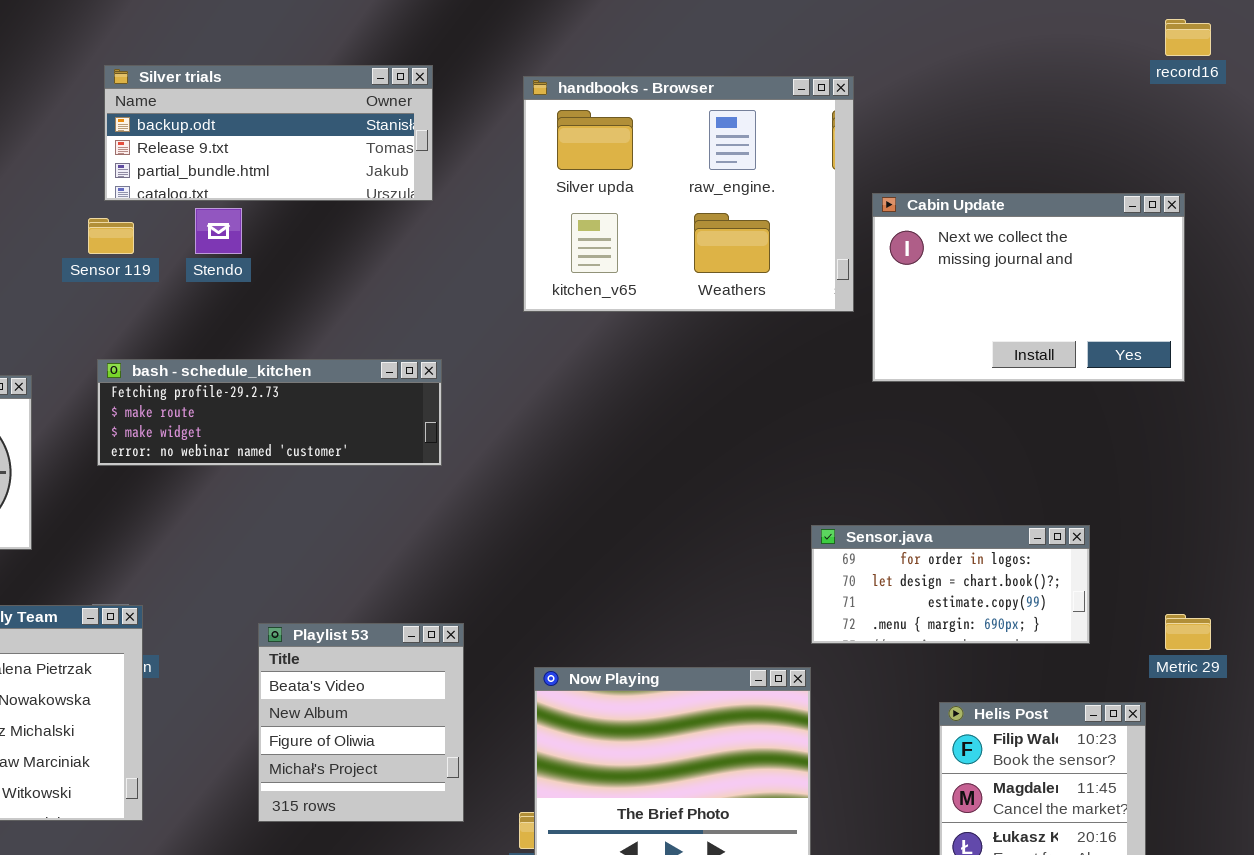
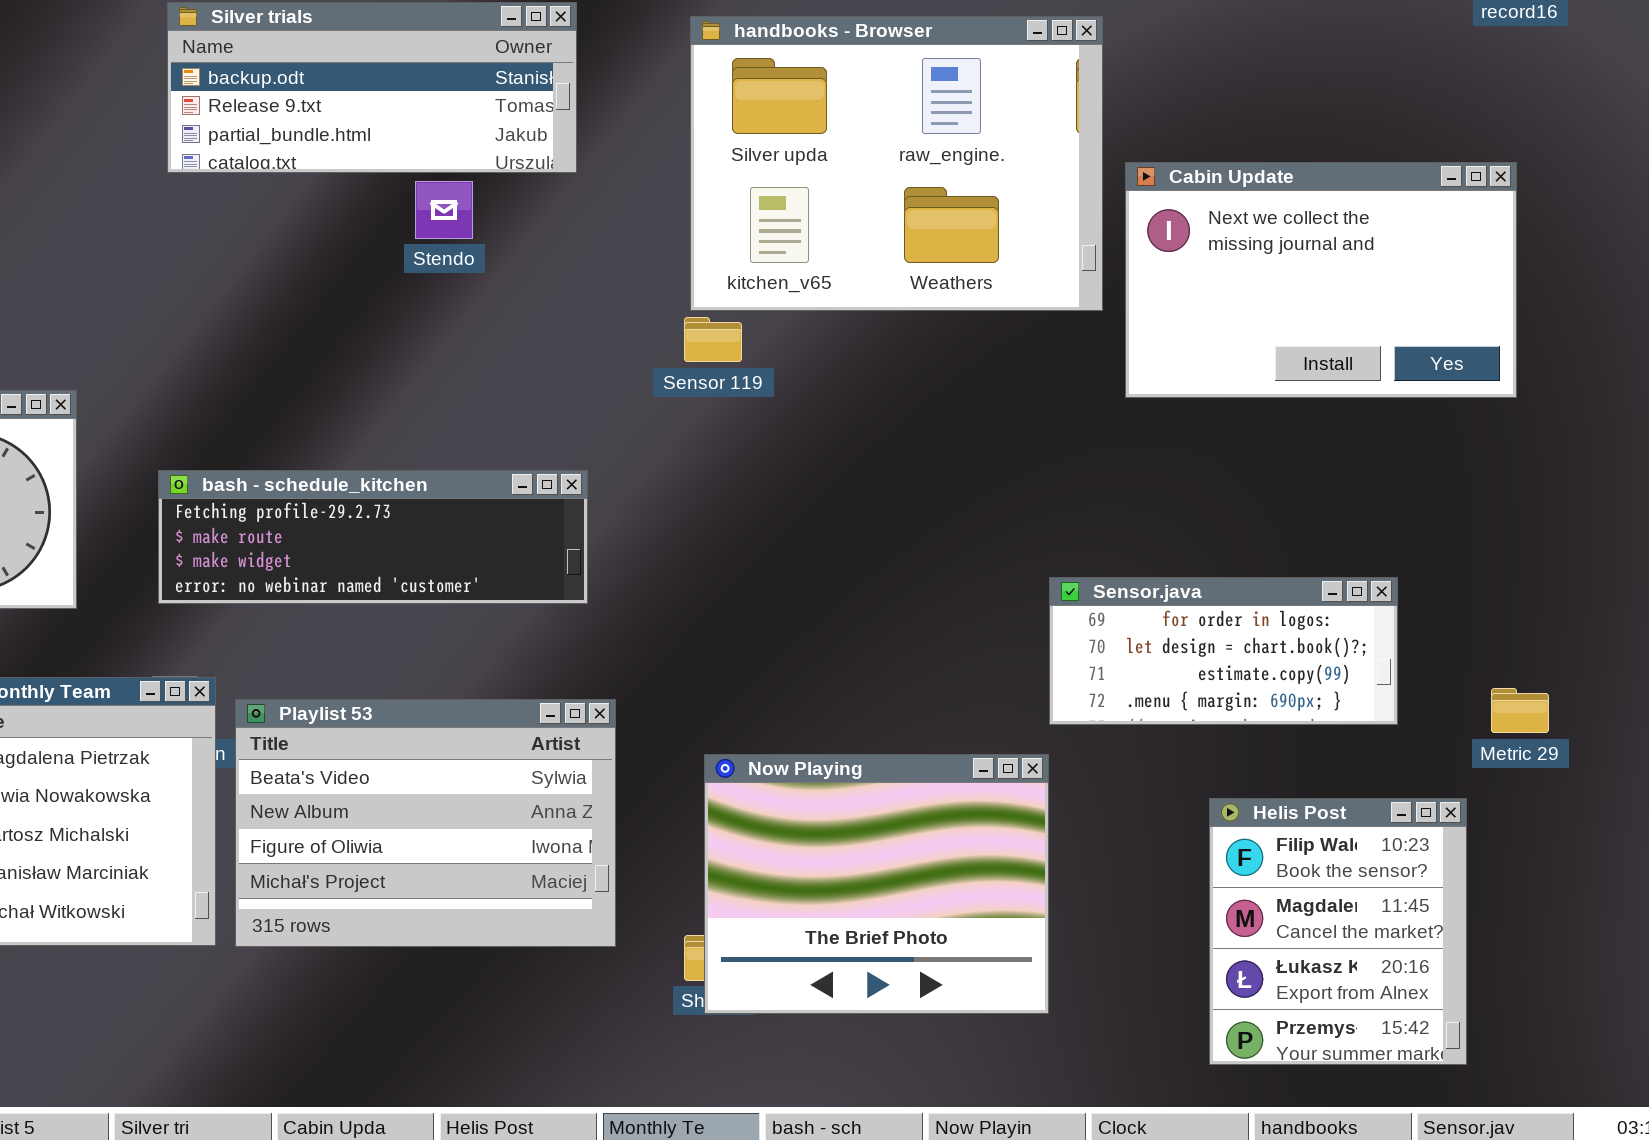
Stendo: [195,208,242,254] -> [415,181,473,239], moved
Sensor 119: [88,218,134,254] -> [684,317,742,362], moved
bash - schedule_kitchen: [97,359,442,466] -> [158,470,588,604], moved
Playlist 53: [258,623,464,822] -> [235,699,616,947], resized

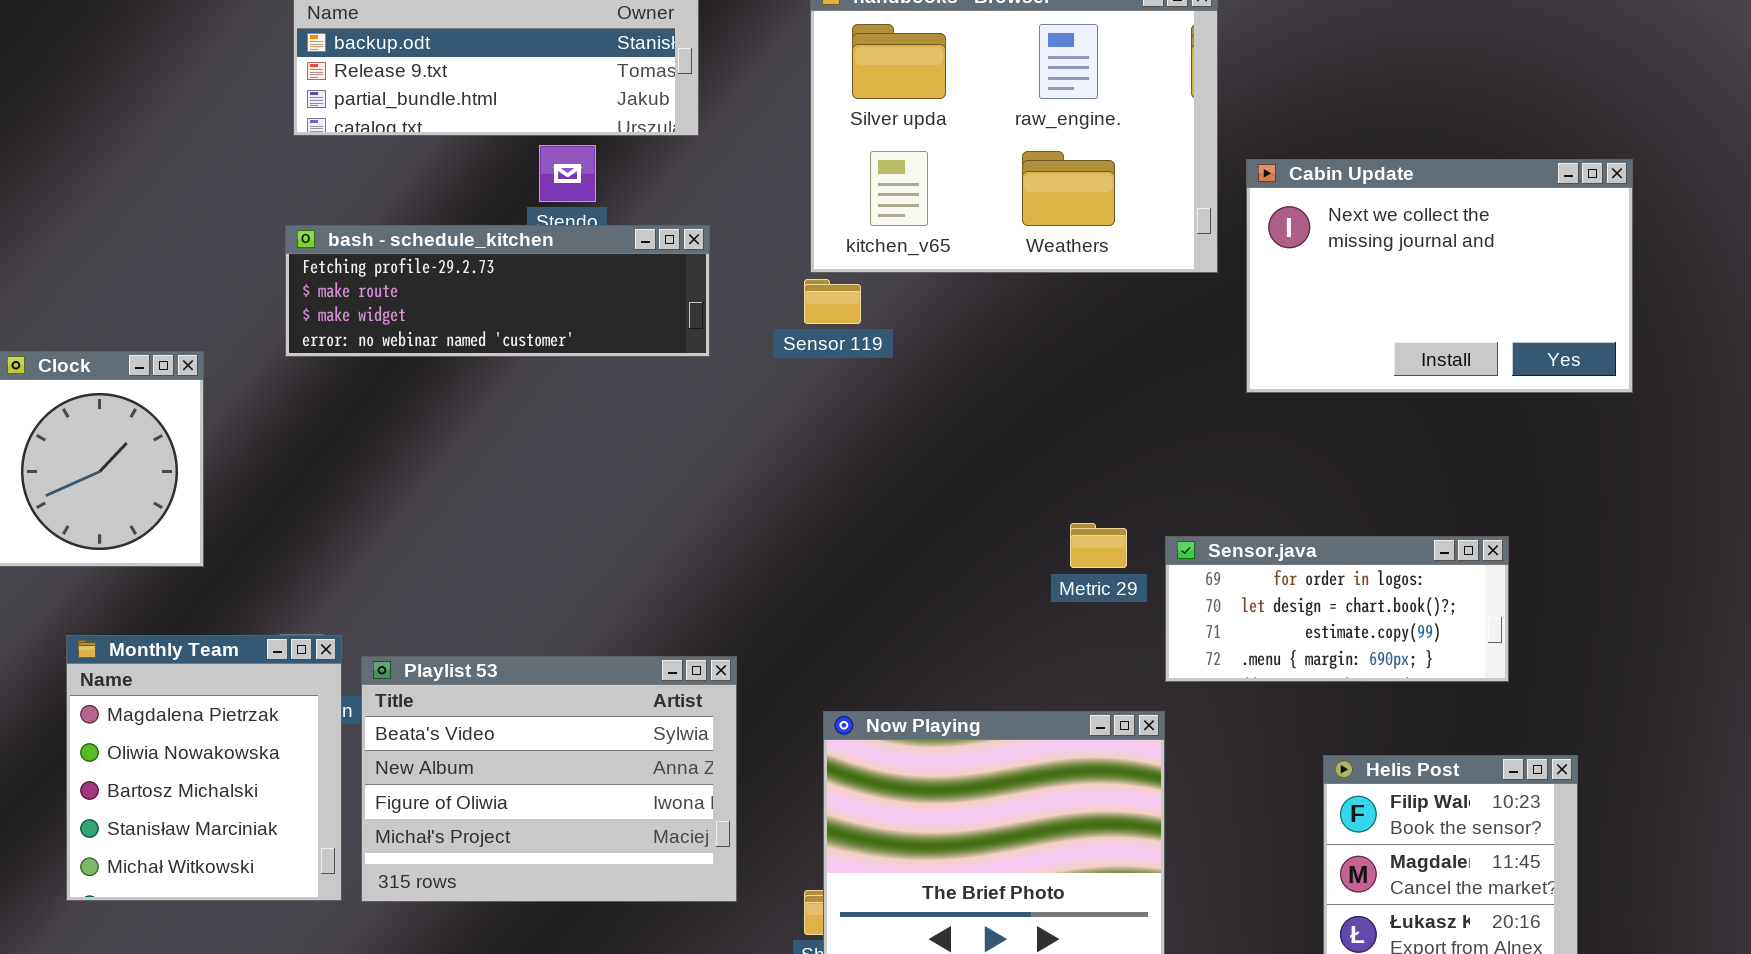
Cabin Update: [1125,162,1517,398] -> [1246,159,1633,393], moved
bash - schedule_kitchen: [158,470,588,604] -> [285,225,710,357], moved
Metric 29: [1491,688,1549,733] -> [1070,523,1127,568], moved

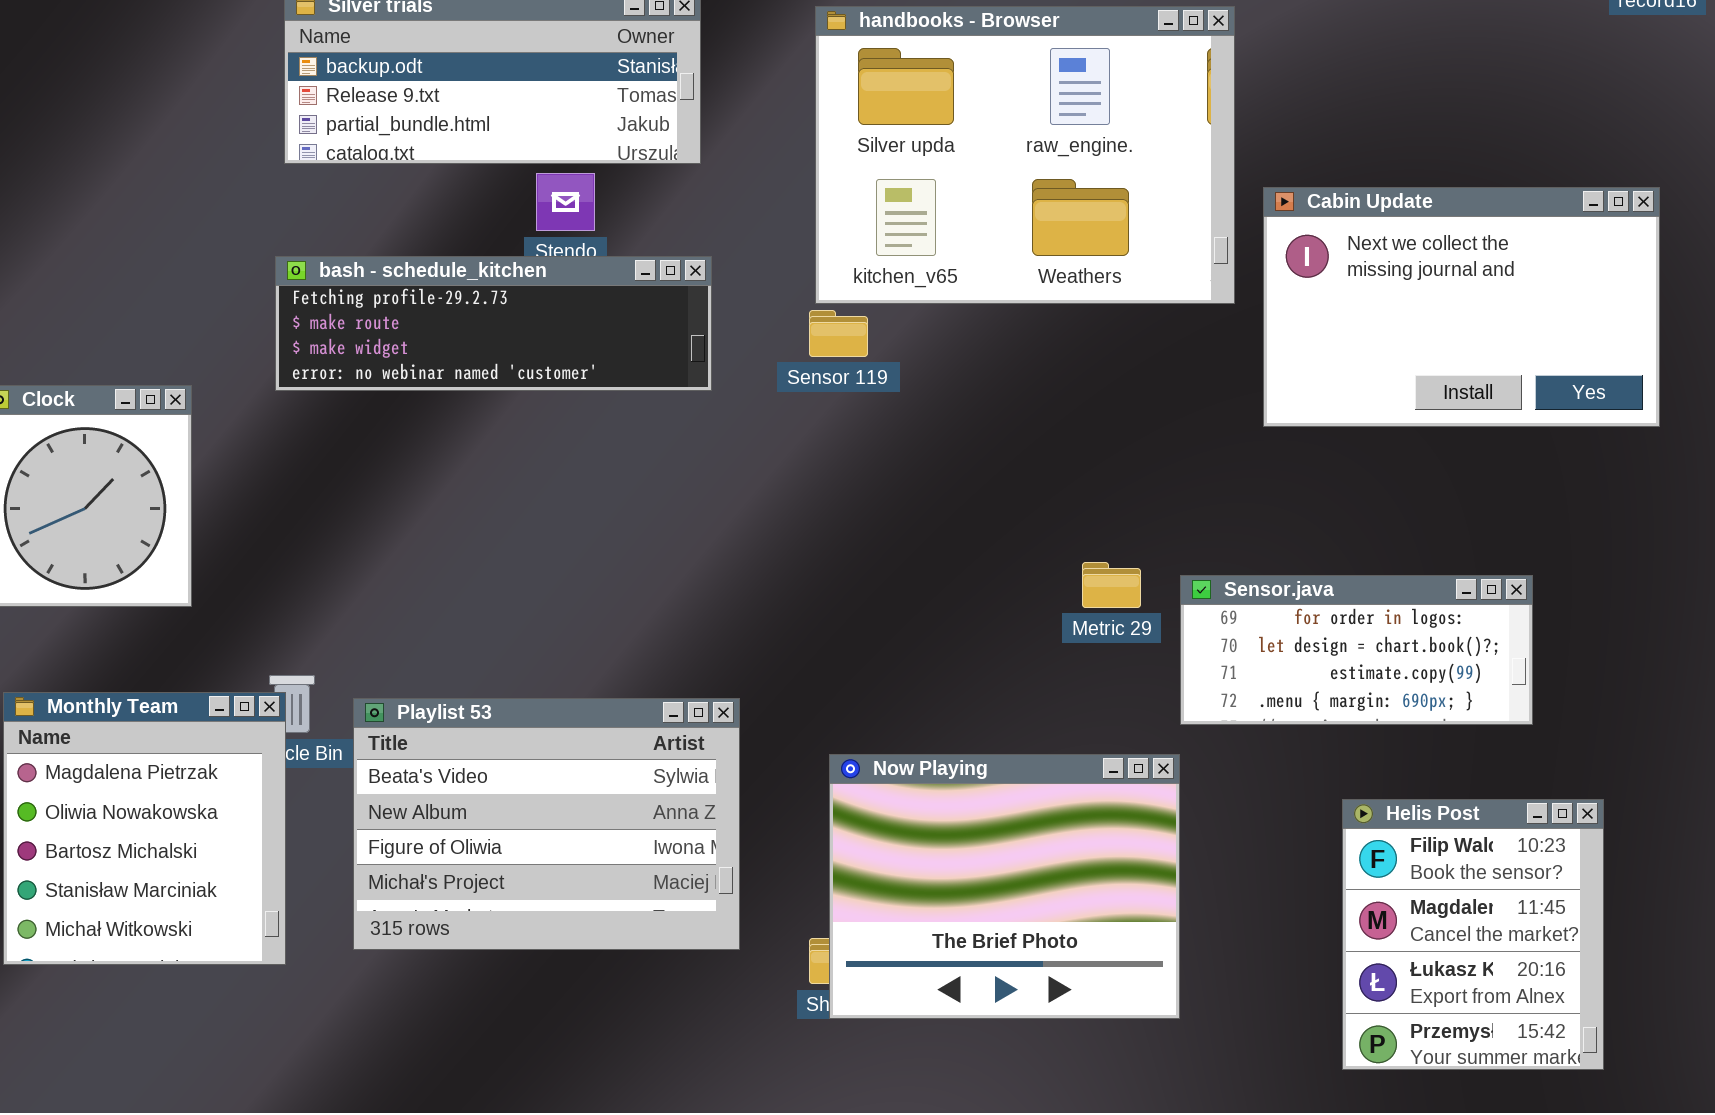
Monthly Team: [66,635,342,901] -> [3,692,286,965], moved

